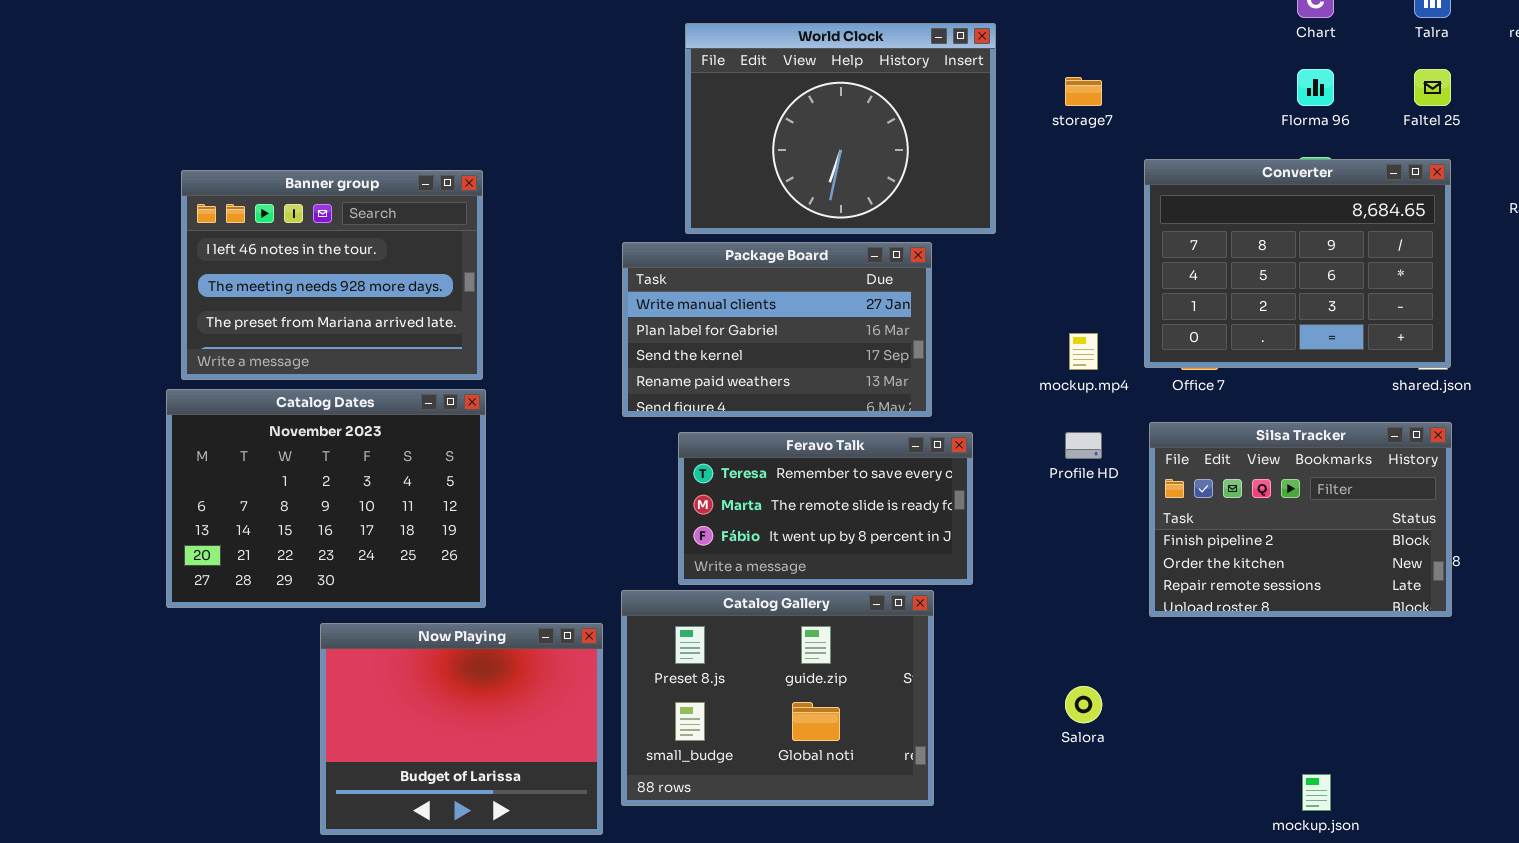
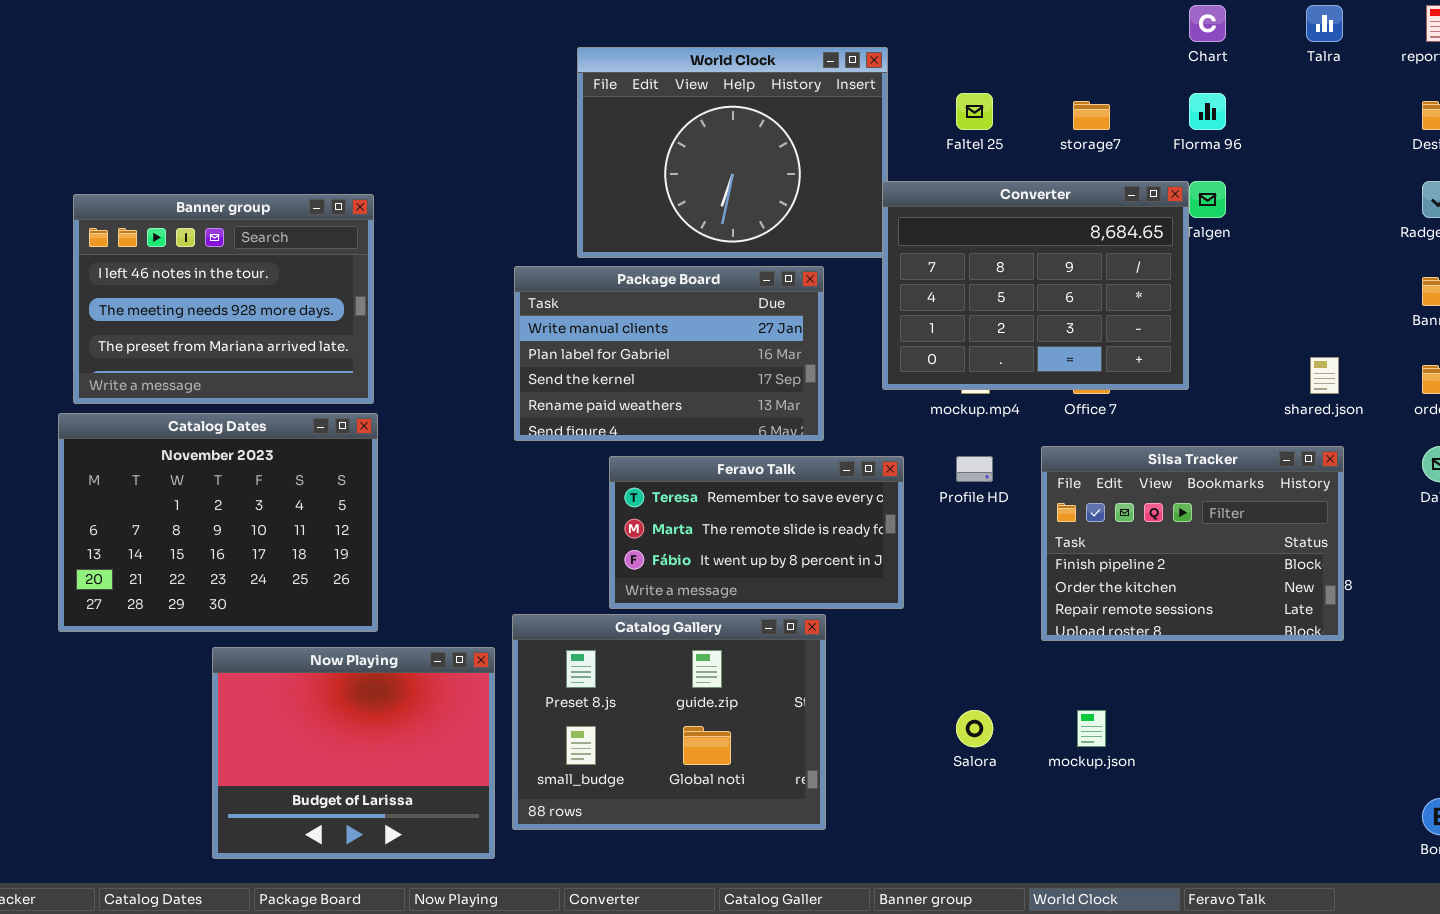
Faltel 25: [1414,69,1451,106] -> [956,93,993,130], moved
storage7: [1065,77,1102,106] -> [1073,101,1110,130], moved
Converter: [1144,159,1451,368] -> [882,181,1189,390], moved
Feravo Talk: [678,432,973,585] -> [609,456,904,609], moved
mockup.json: [1302,774,1331,811] -> [1077,710,1106,747], moved

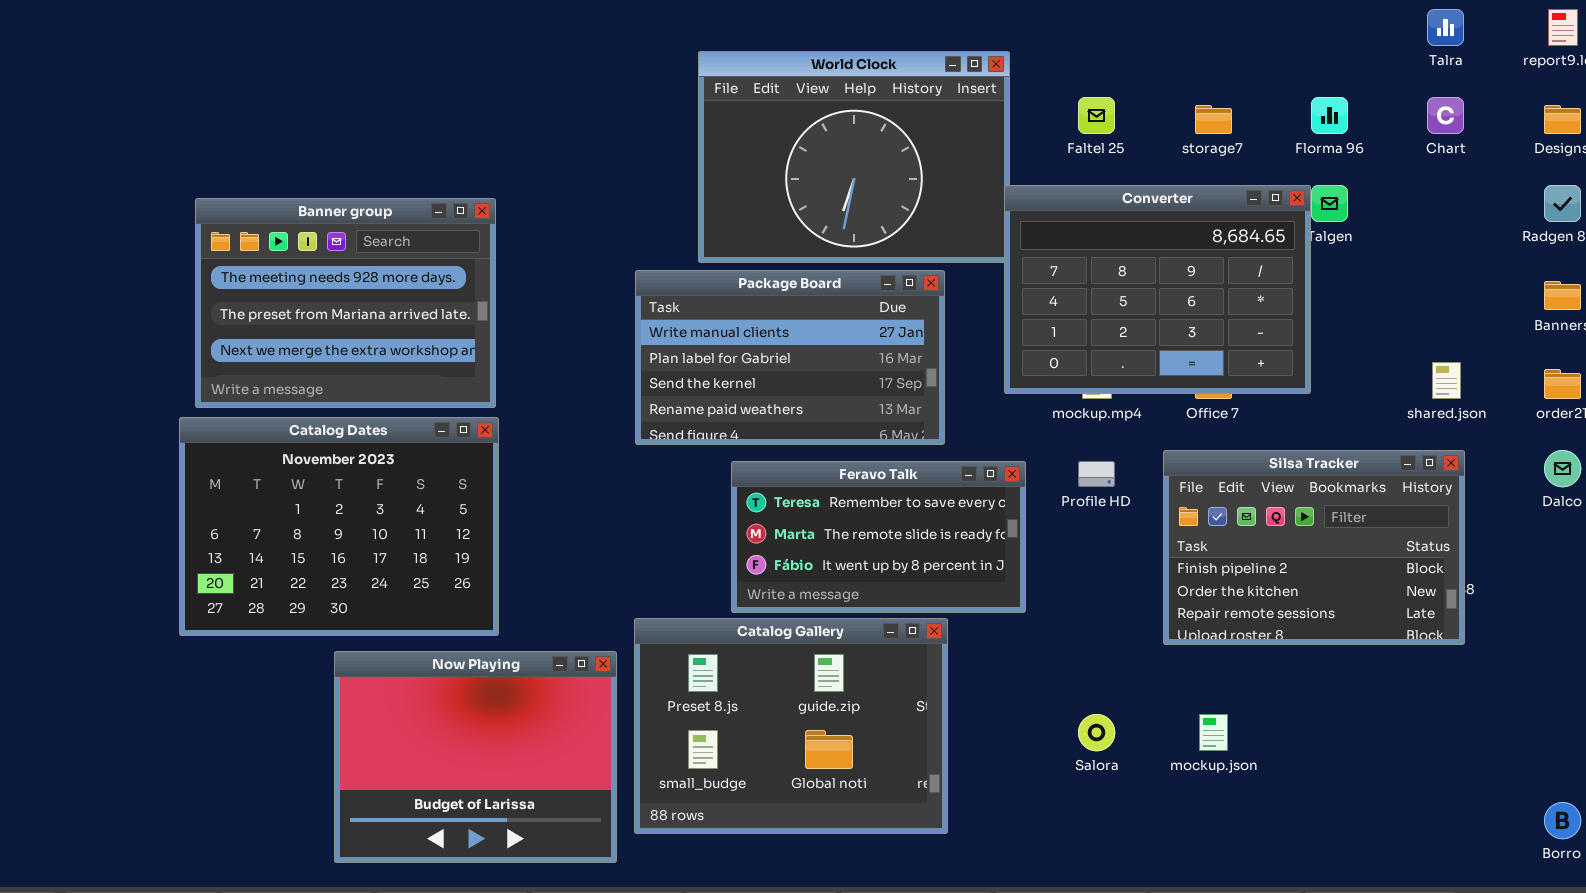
Chart: [1189,5,1226,42] -> [1427,97,1464,134], moved
Banner group: [73,194,374,404] -> [195,198,496,408], scrolled down 1 row

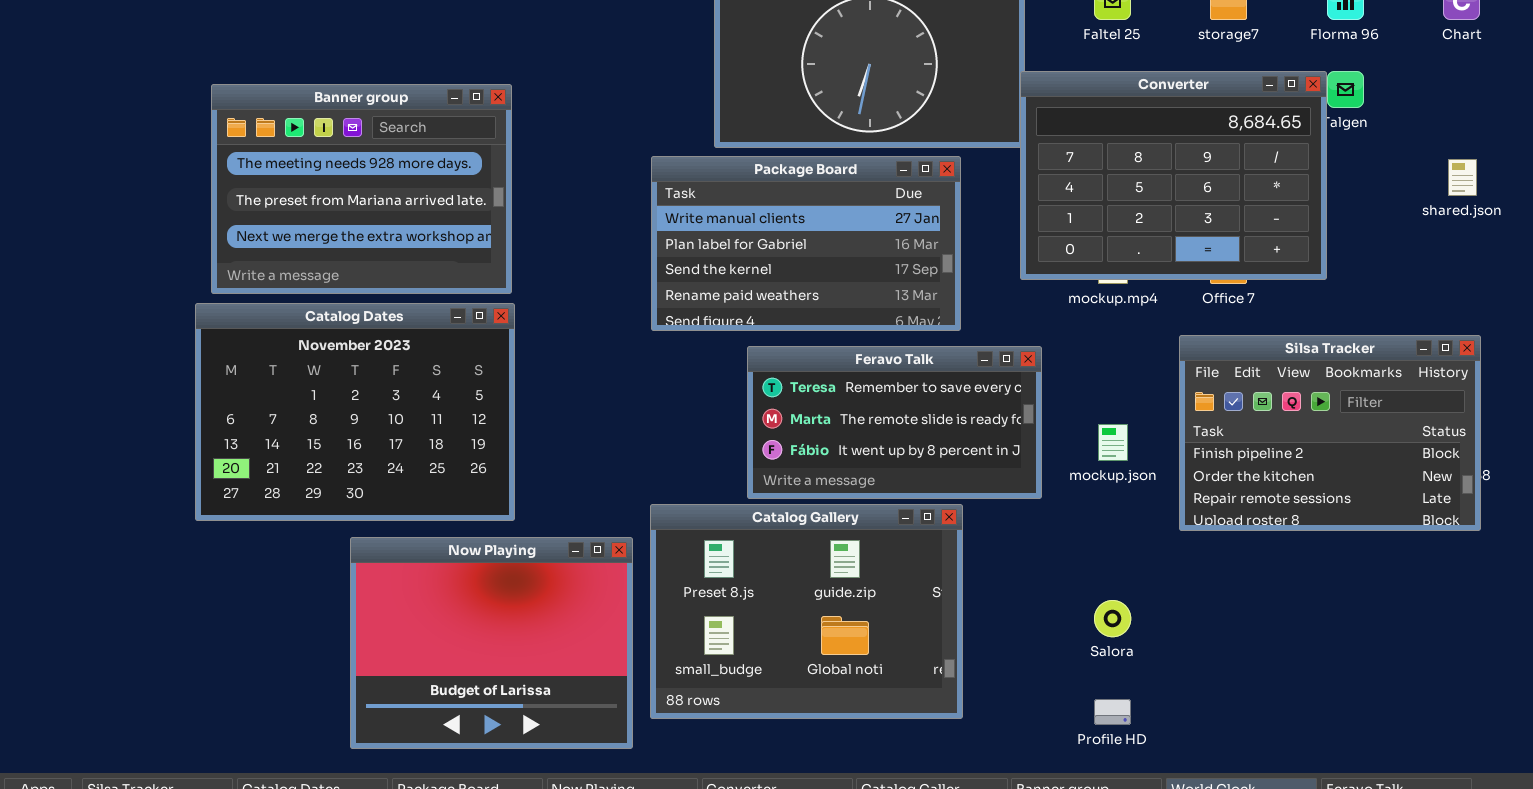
shared.json: [1432,362,1461,399] -> [1448,159,1477,196], moved
Profile HD: [1078,461,1115,487] -> [1094,699,1131,725], moved
mockup.json: [1199,714,1228,751] -> [1098,424,1128,461], moved

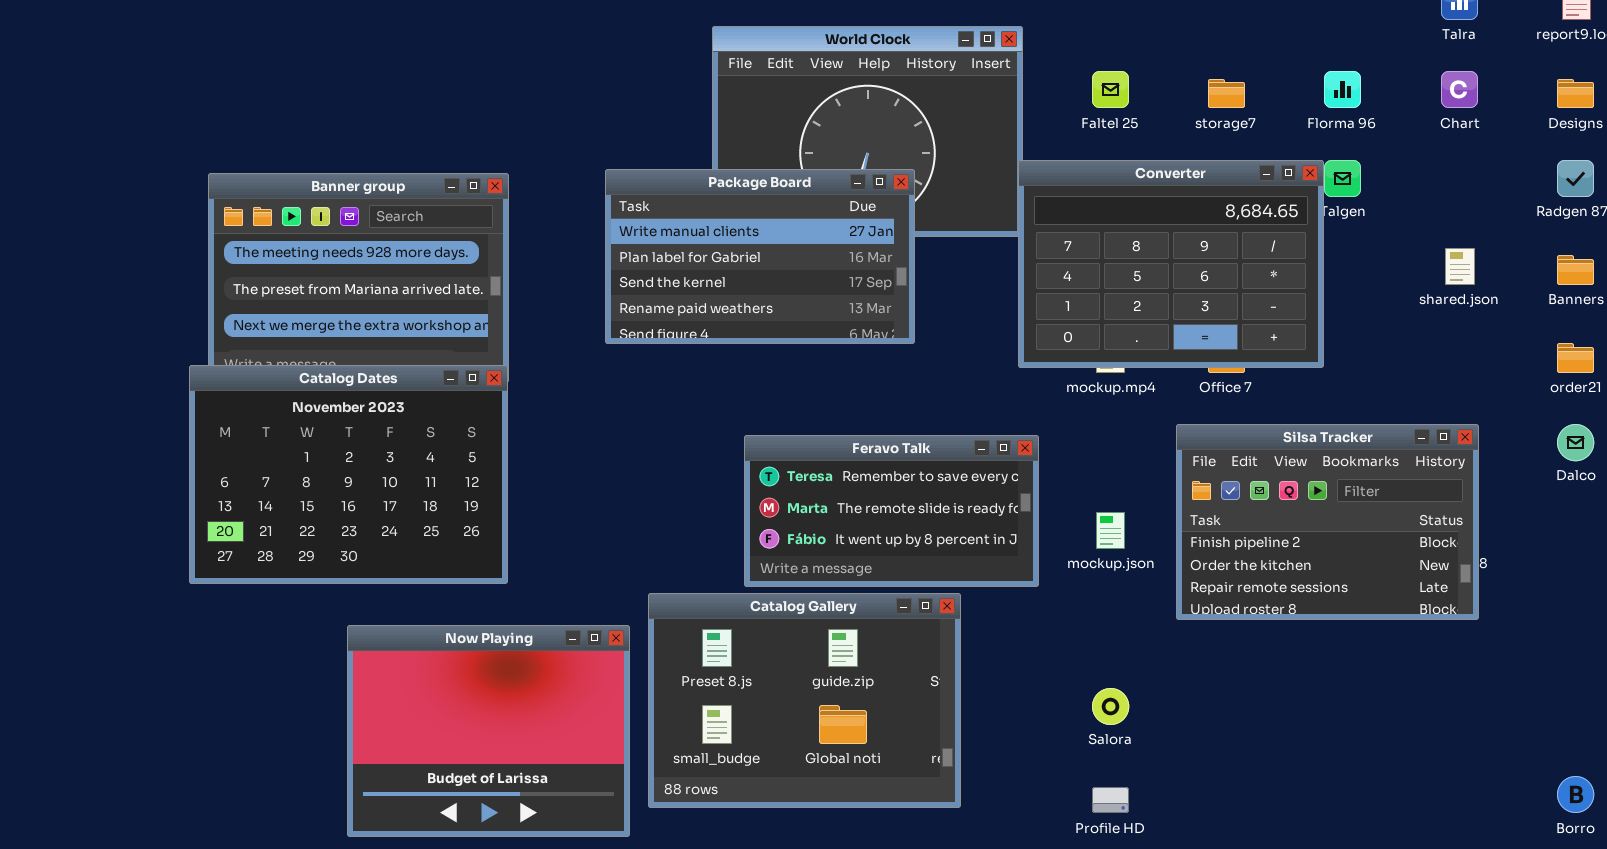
Package Board: [651,156,961,331] -> [605,169,915,344], moved
Catalog Dates: [195,303,515,521] -> [189,365,508,584], moved

